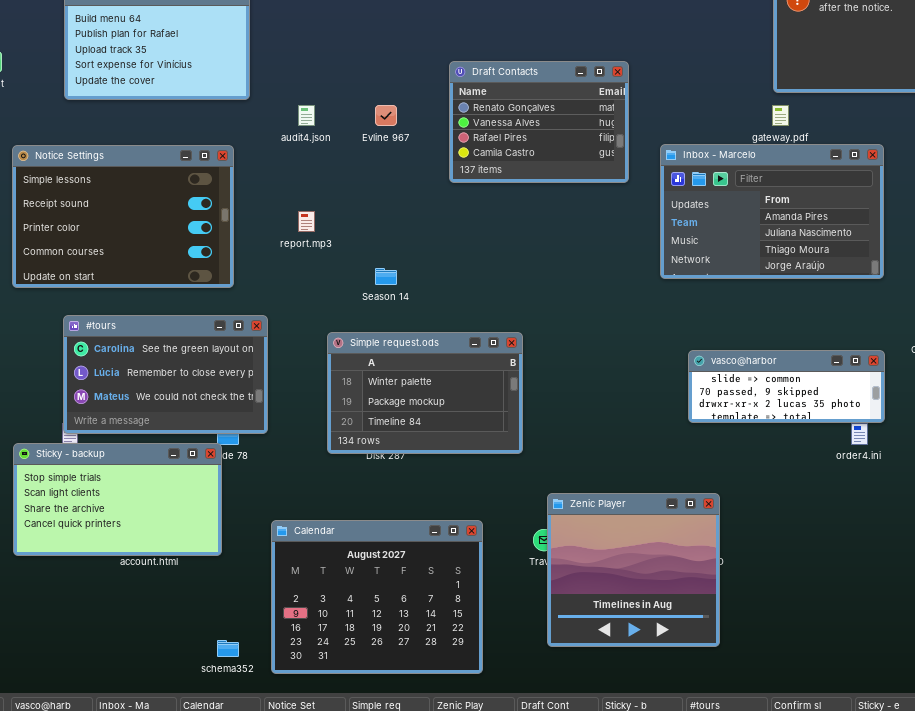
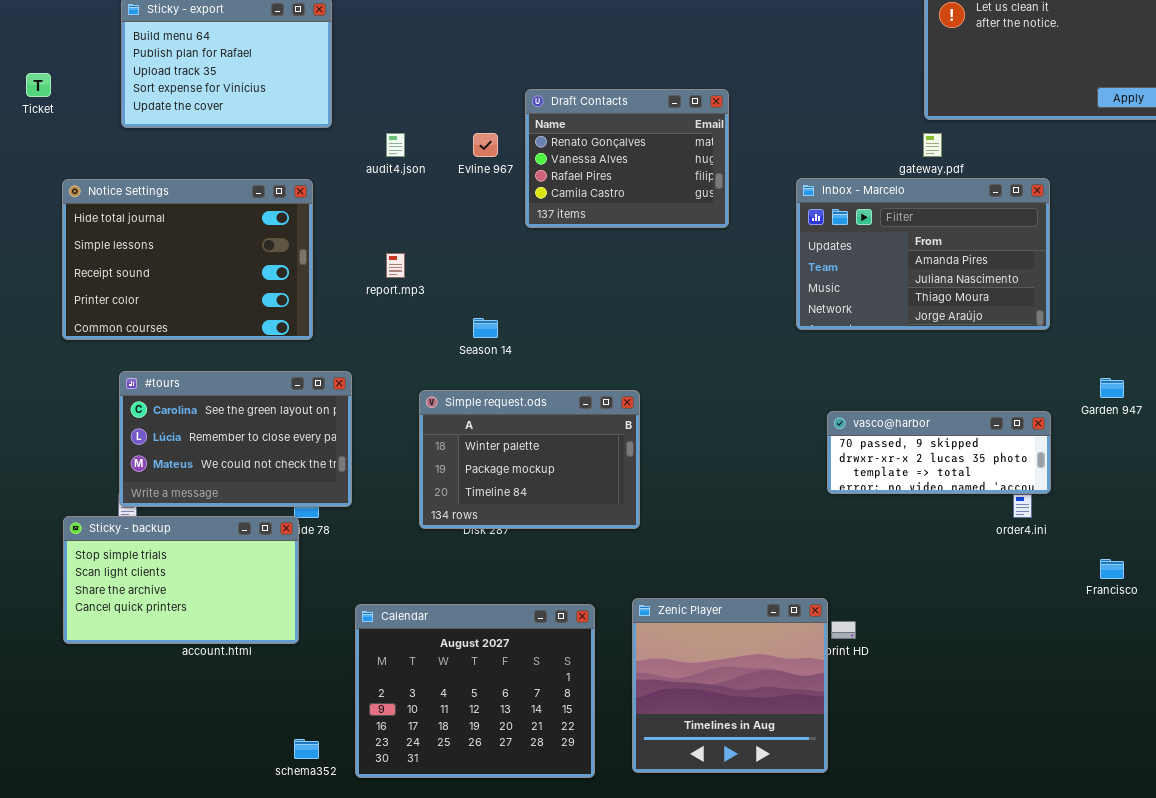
Draft Contacts: [449,61,629,183] -> [525,89,729,228], moved
Notice Settings: [12,145,234,288] -> [62,179,313,340], scrolled up 1 row
vasco@harbor: [688,350,885,423] -> [827,411,1051,494], scrolled down 1 row
Zenic Player: [547,493,720,647] -> [632,598,828,773], moved

